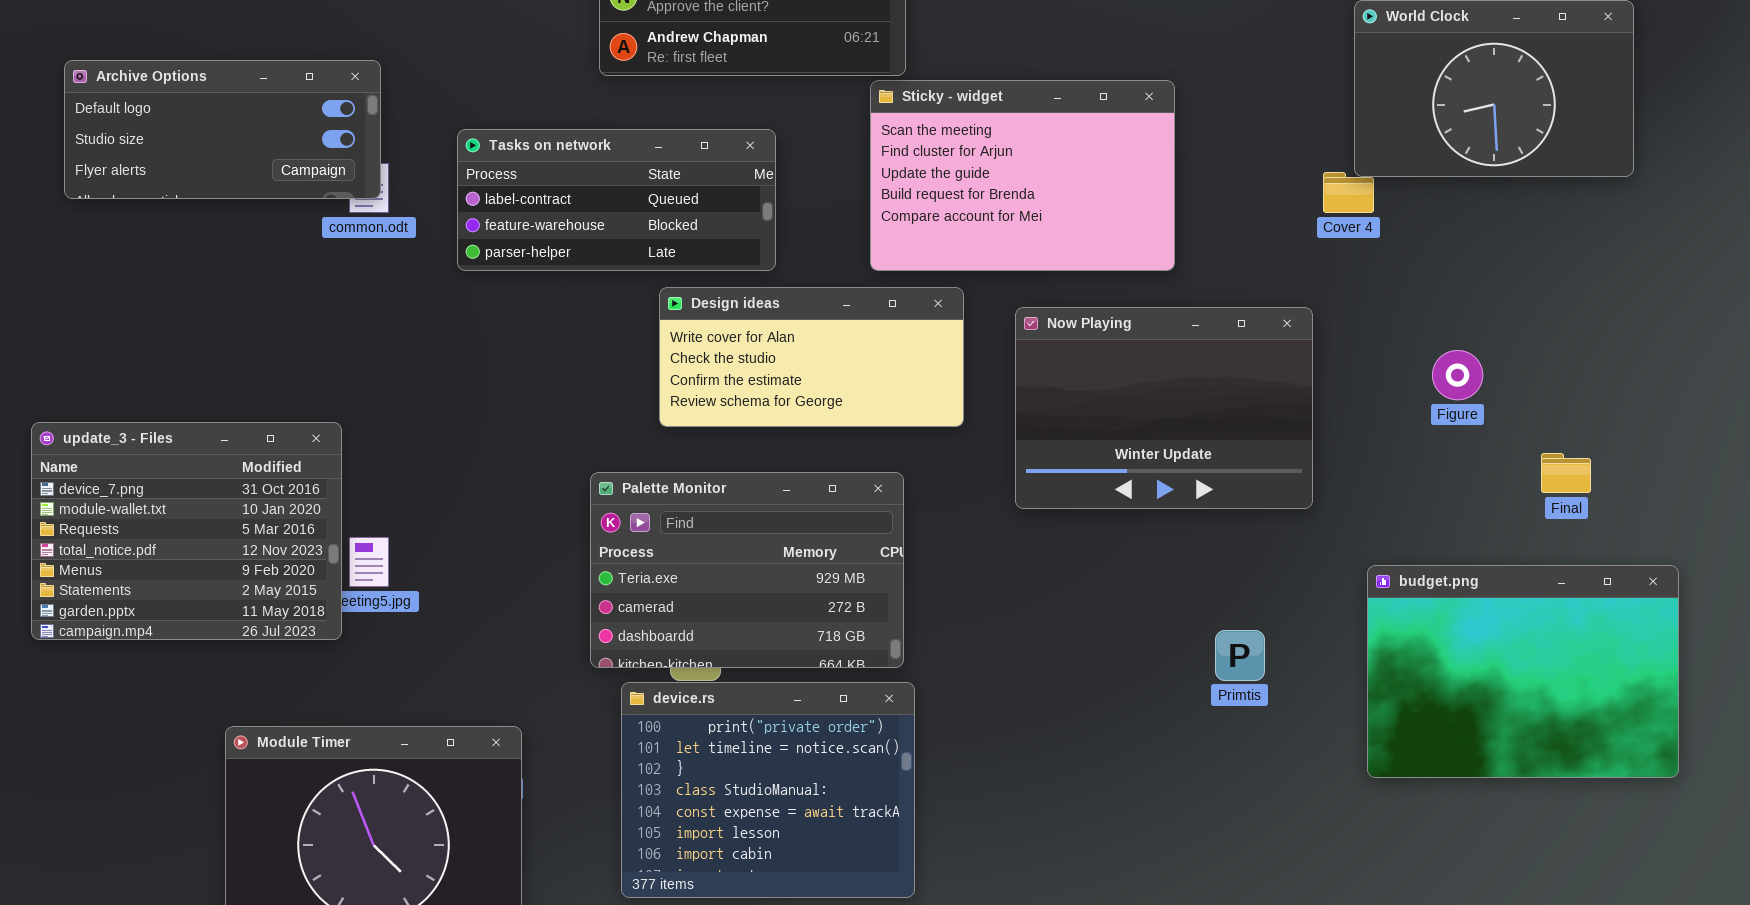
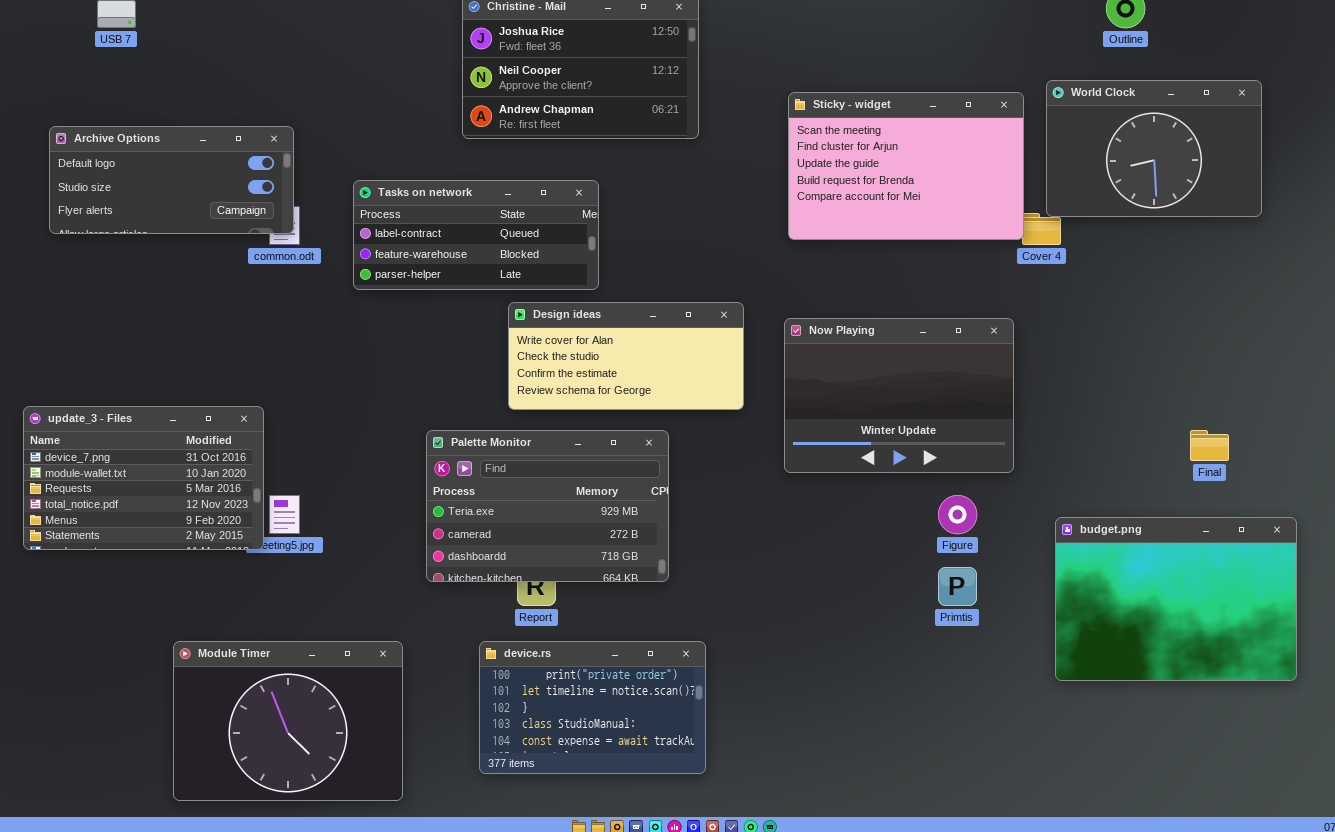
Sticky - widget: [870,80,1175,271] -> [788,92,1024,240], moved
Figure: [1432,350,1483,400] -> [938,495,977,534], moved
update_3 - Files: [31,422,342,640] -> [23,406,264,550], resized
Palette Monitor: [590,472,904,668] -> [426,430,669,582], moved
device.rs: [621,682,915,898] -> [479,641,706,774], resized

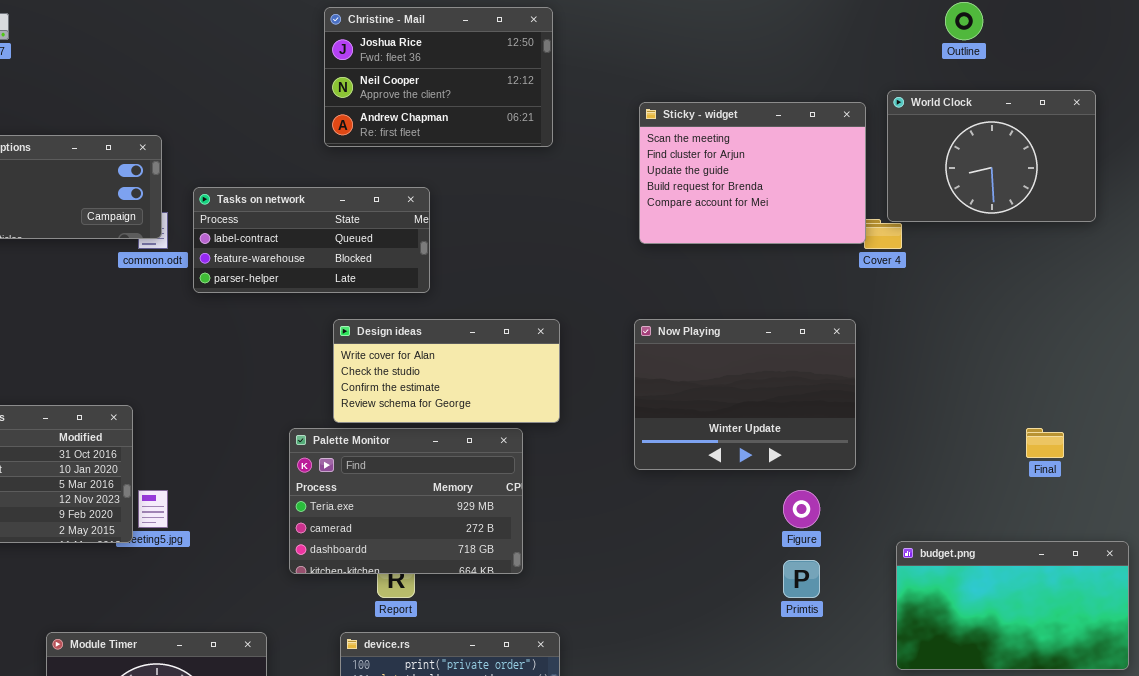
Tasks on network: [353,180,599,290] -> [193,187,430,293], moved
Design ideas: [508,302,744,410] -> [333,319,560,423], moved
budget.png: [1055,517,1297,681] -> [896,541,1129,670], resized

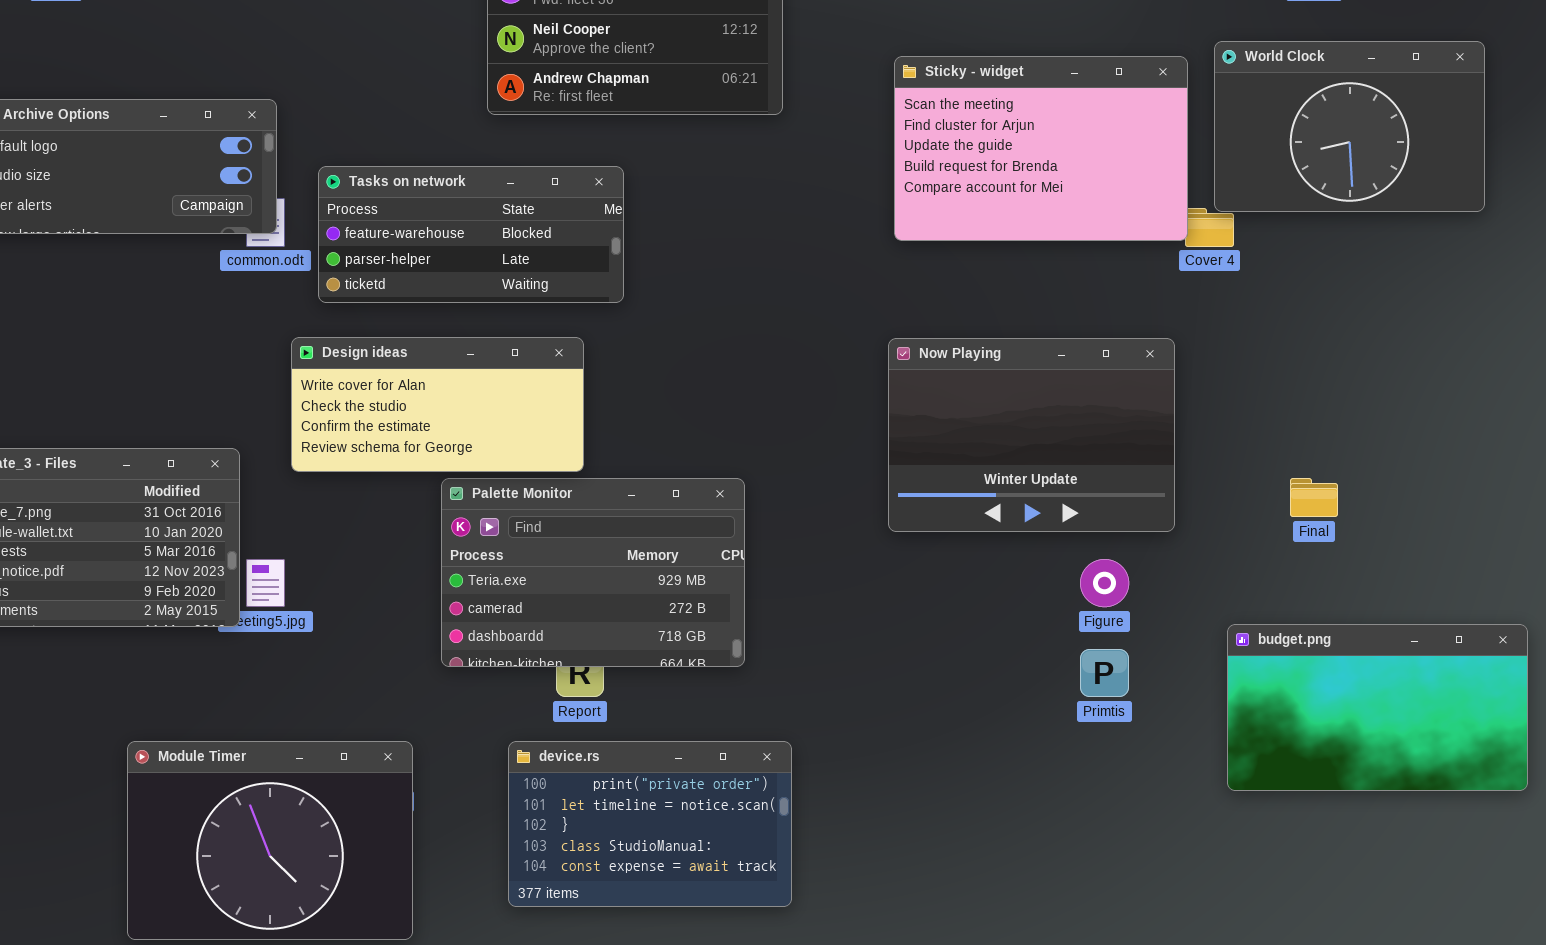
Tasks on network: [193,187,430,293] -> [318,166,624,303], scrolled down 1 row
Design ideas: [333,319,560,423] -> [291,337,584,472], moved
Final: [1026,428,1064,458] -> [1290,478,1338,517], moved

